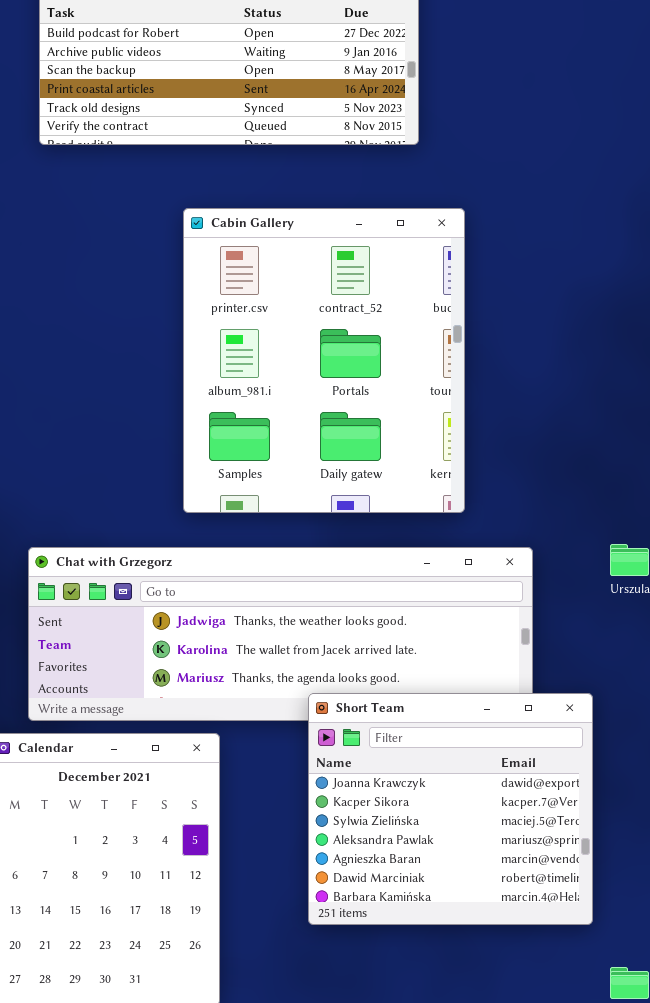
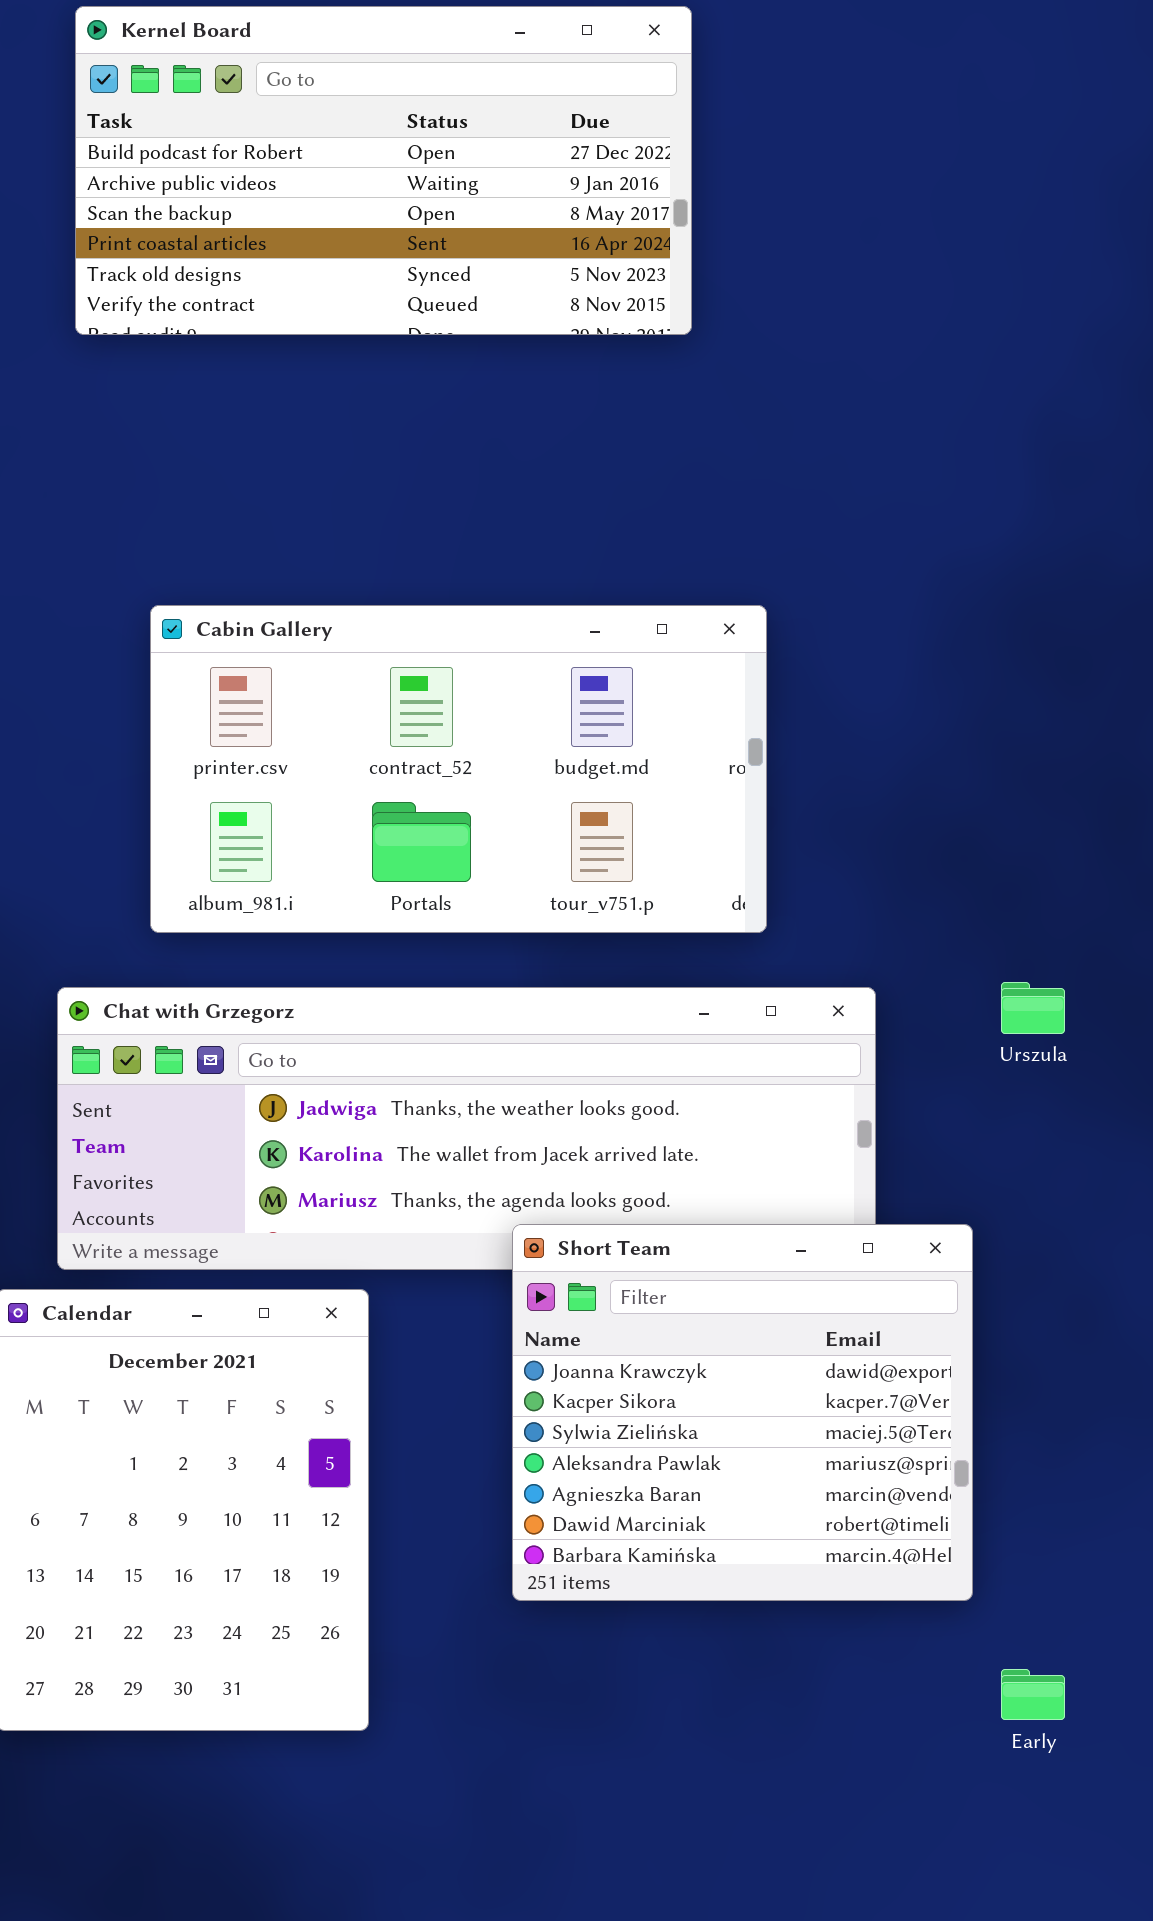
Cabin Gallery: [183,208,465,513] -> [150,605,767,933], resized

